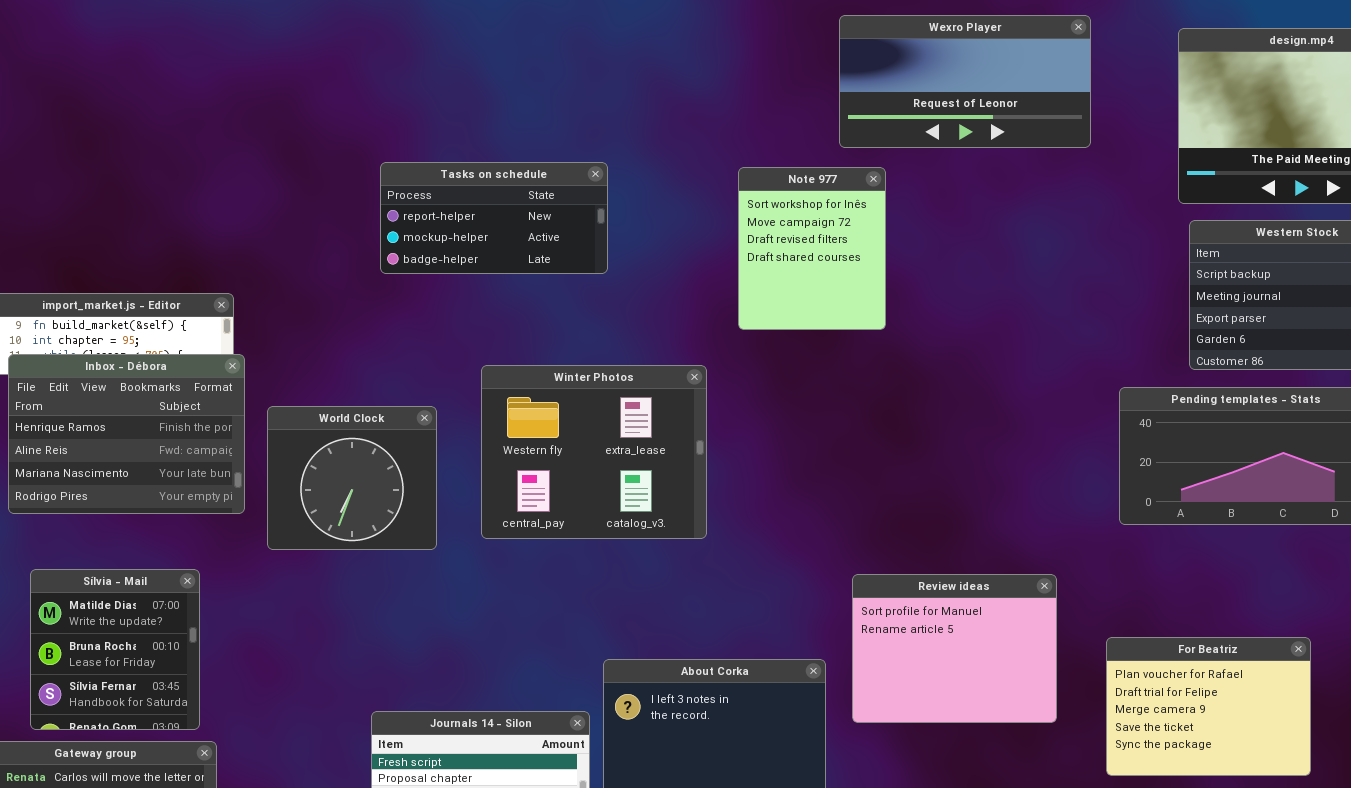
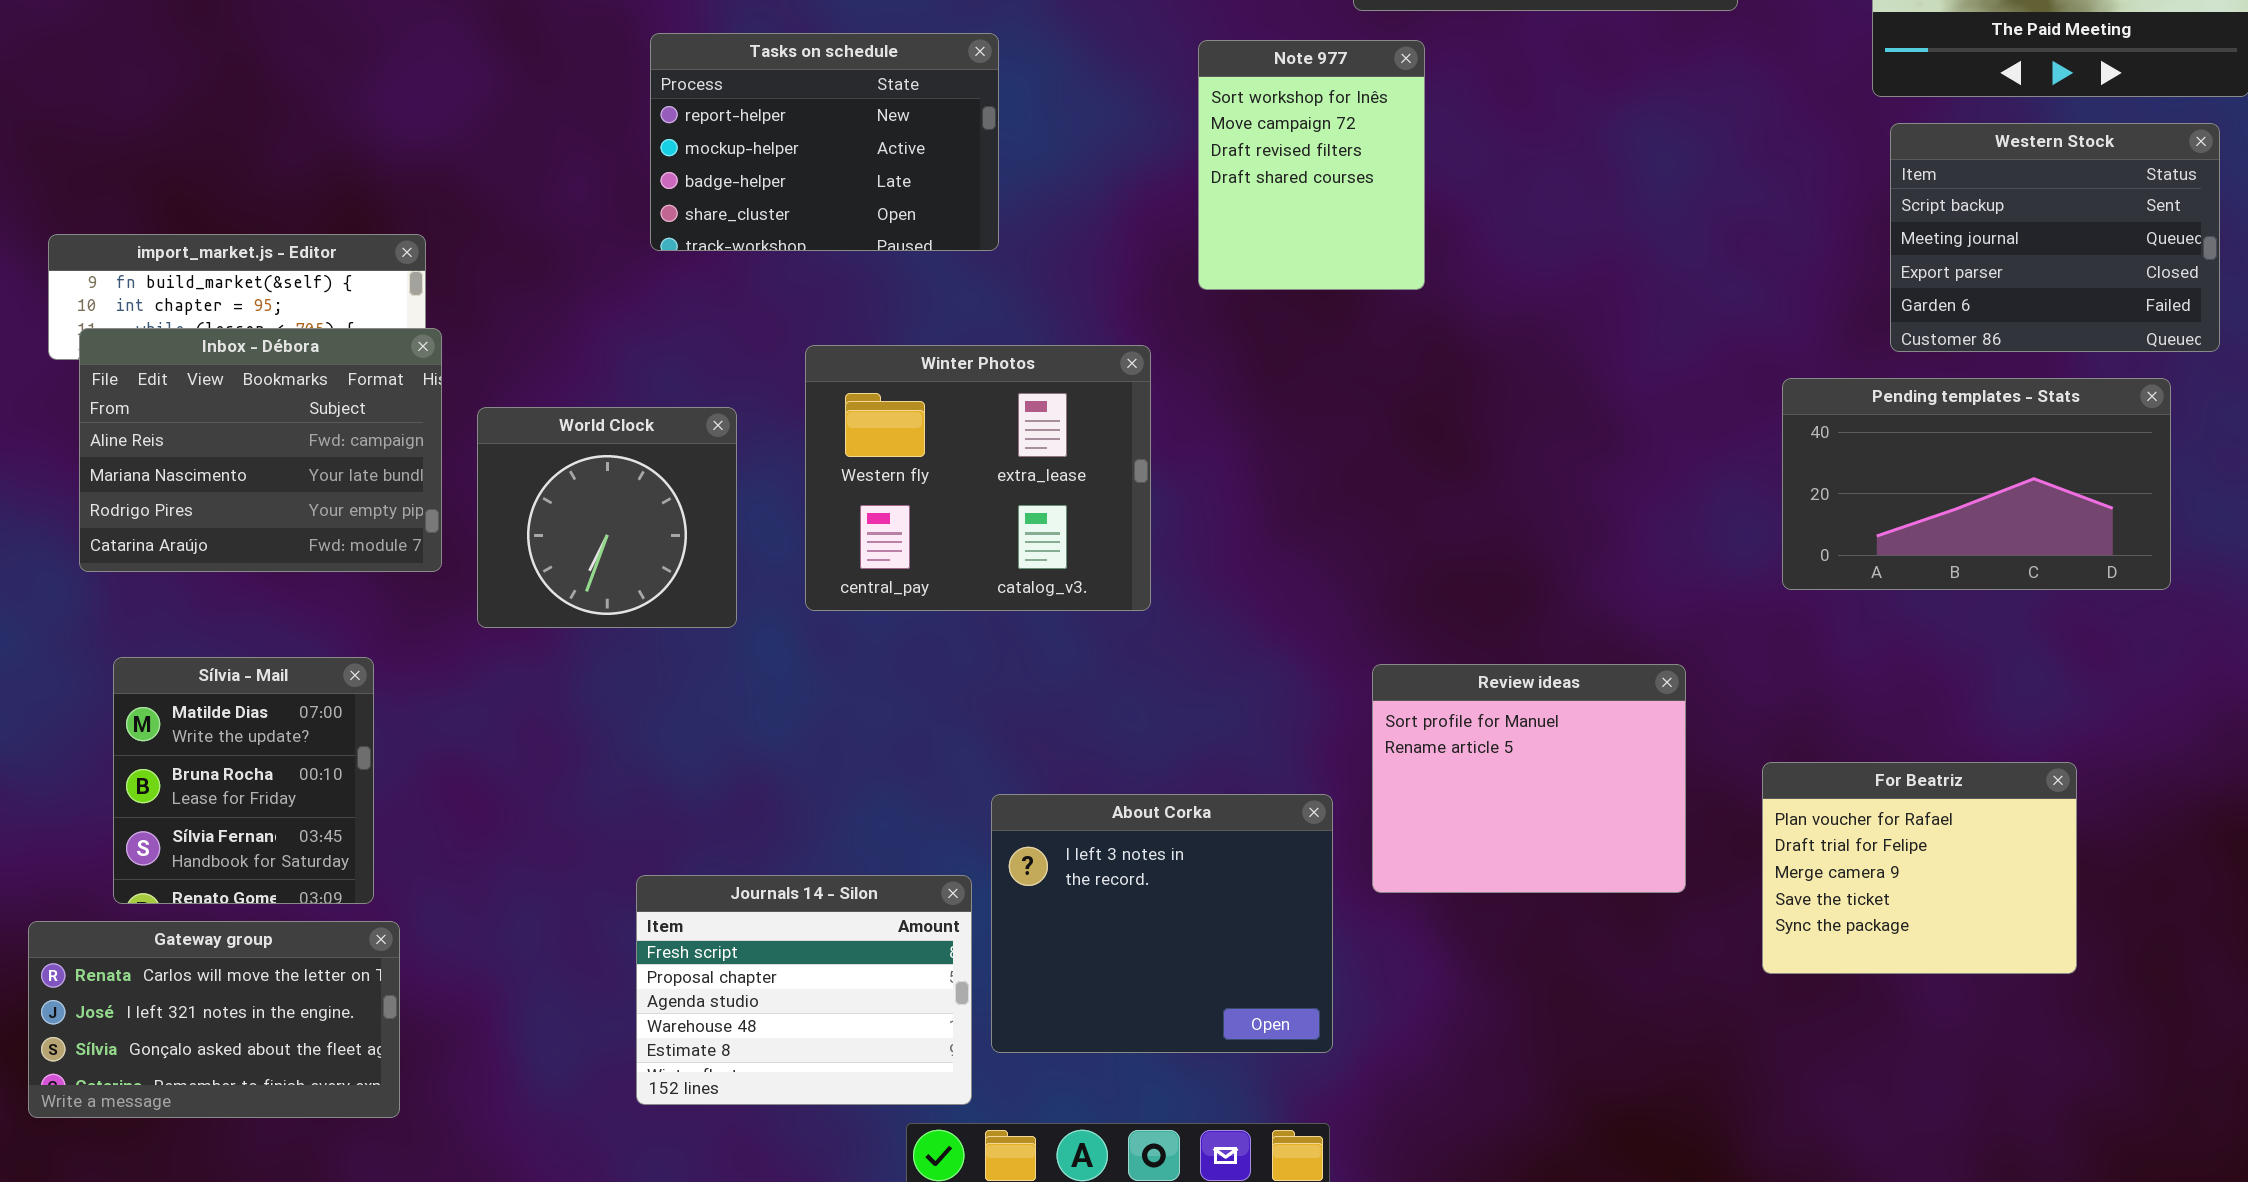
Tasks on schedule: [380,162,608,274] -> [650,33,999,251], resized
Inbox - Débora: [8,354,245,514] -> [79,328,442,572], scrolled down 1 row

